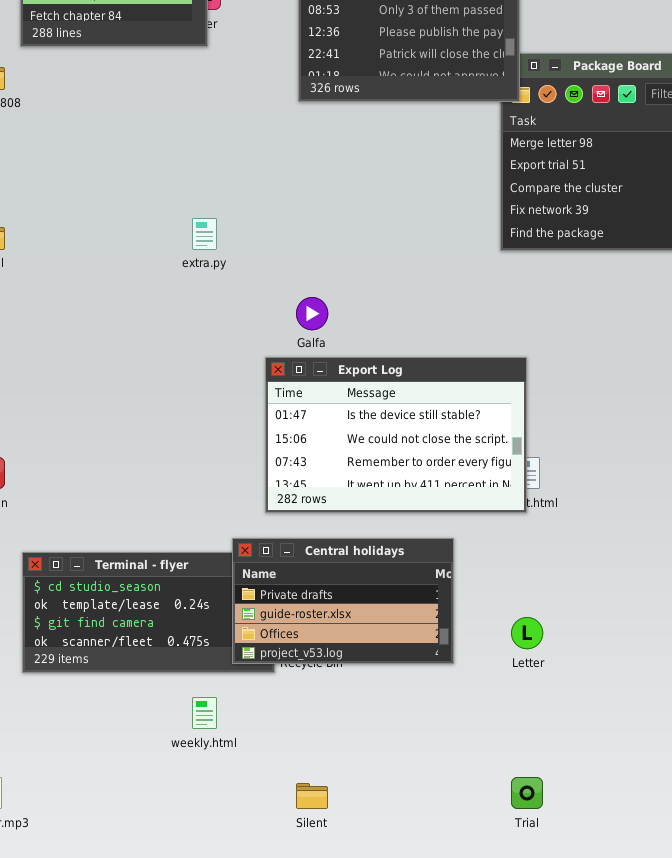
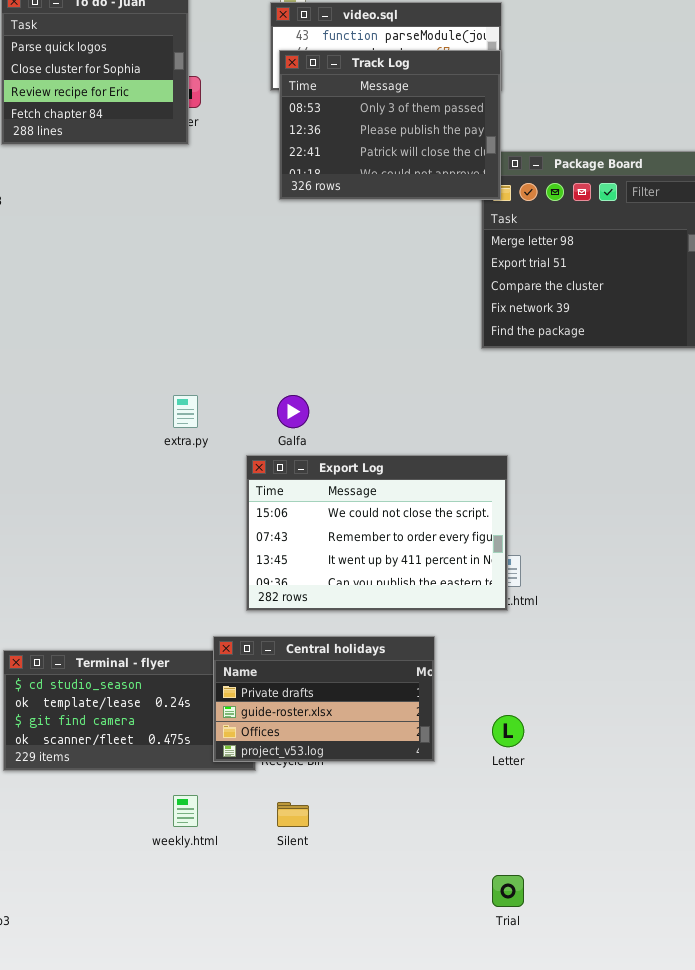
extra.py: [192,218,217,250] -> [173,395,198,428], moved
Export Log: [265,357,527,513] -> [246,455,508,611], scrolled down 1 row
Silent: [296,783,328,809] -> [277,802,309,827], moved

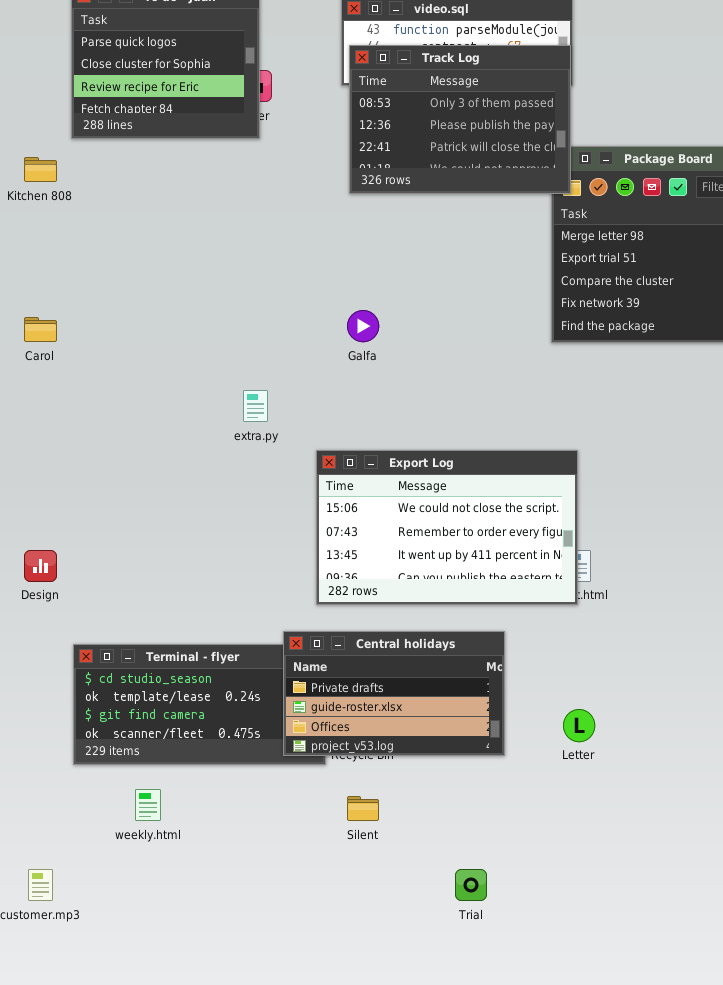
Galfa: [277,395,309,428] -> [347,310,379,342], moved
weekly.html: [173,795,198,827] -> [135,789,161,821], moved
Trial: [492,875,524,907] -> [455,869,487,901], moved

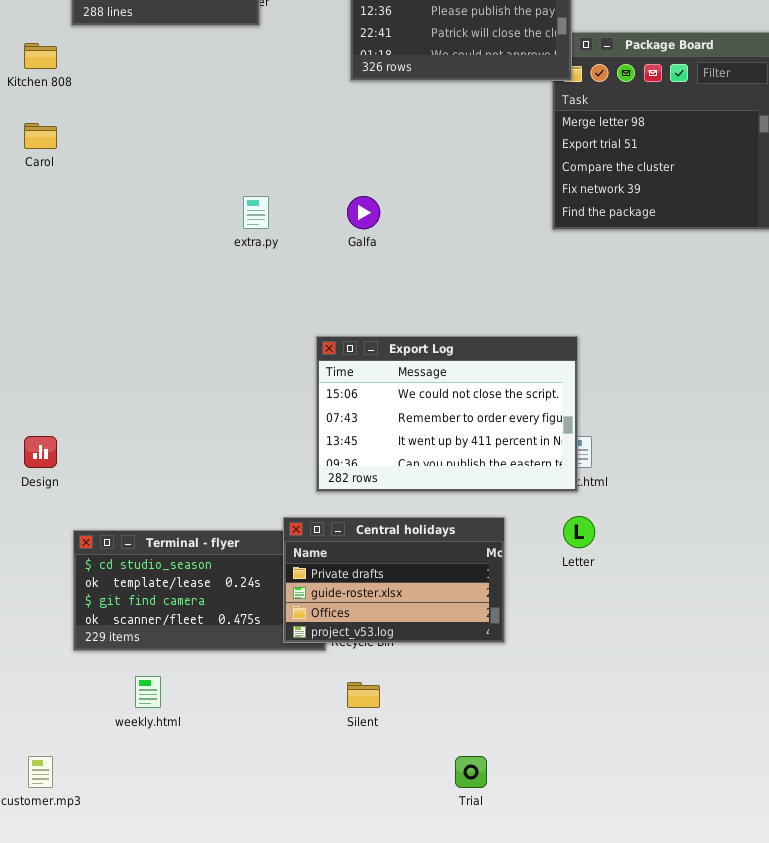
Carol: [24,317,57,342] -> [24,123,57,149], moved
extra.py: [243,390,268,422] -> [243,196,269,229], moved
Letter: [563,709,595,742] -> [563,516,595,548], moved

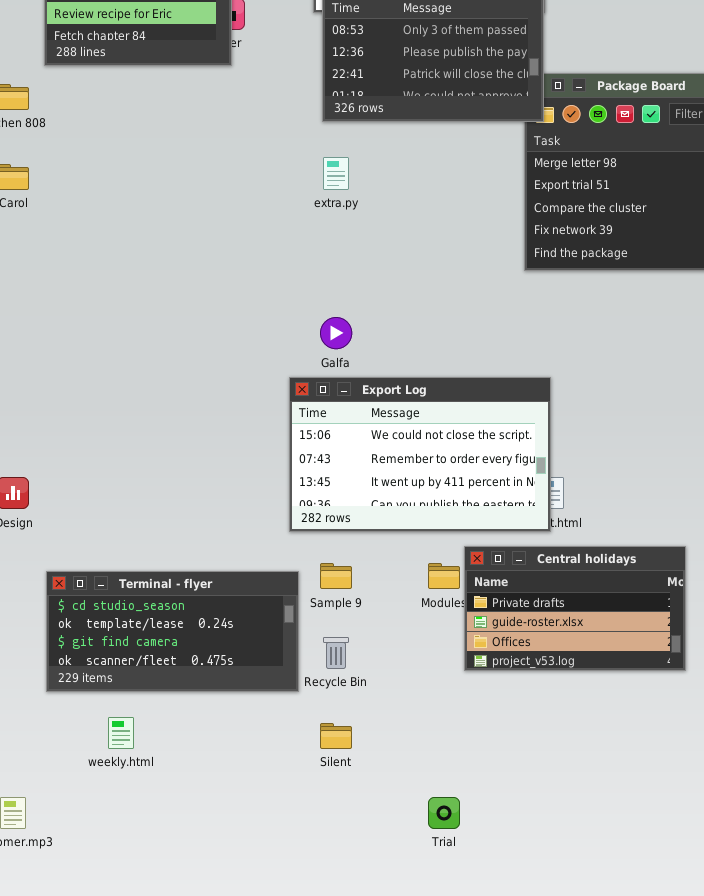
extra.py: [243,196,269,229] -> [323,157,349,190], moved
Galfa: [347,196,380,229] -> [320,317,352,349], moved
Central holidays: [283,517,505,643] -> [464,546,686,671], moved

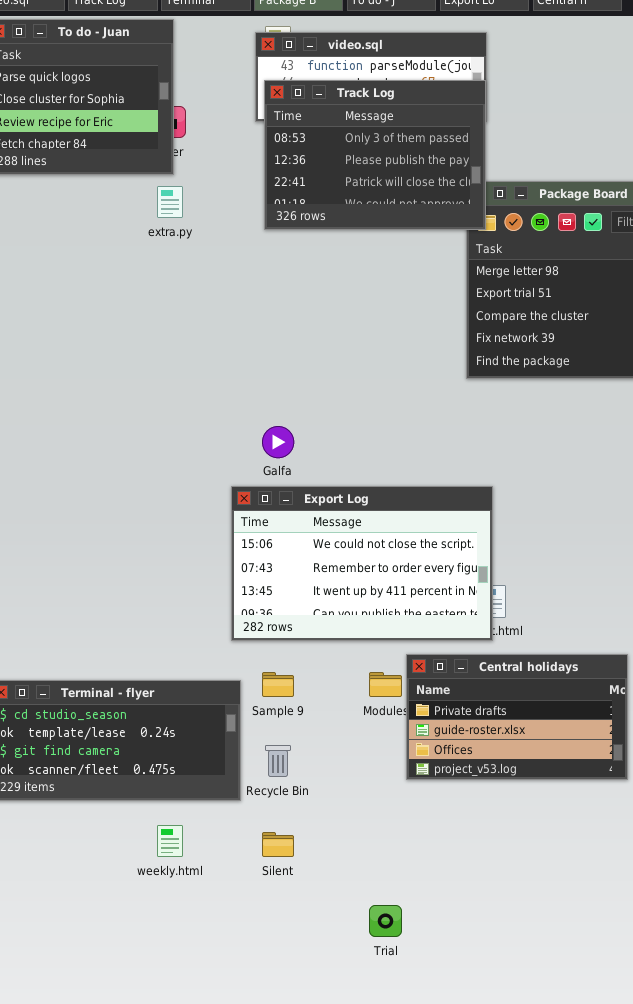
extra.py: [323,157,349,190] -> [157,186,183,218], moved
weekly.html: [108,717,134,749] -> [157,825,183,857], moved

